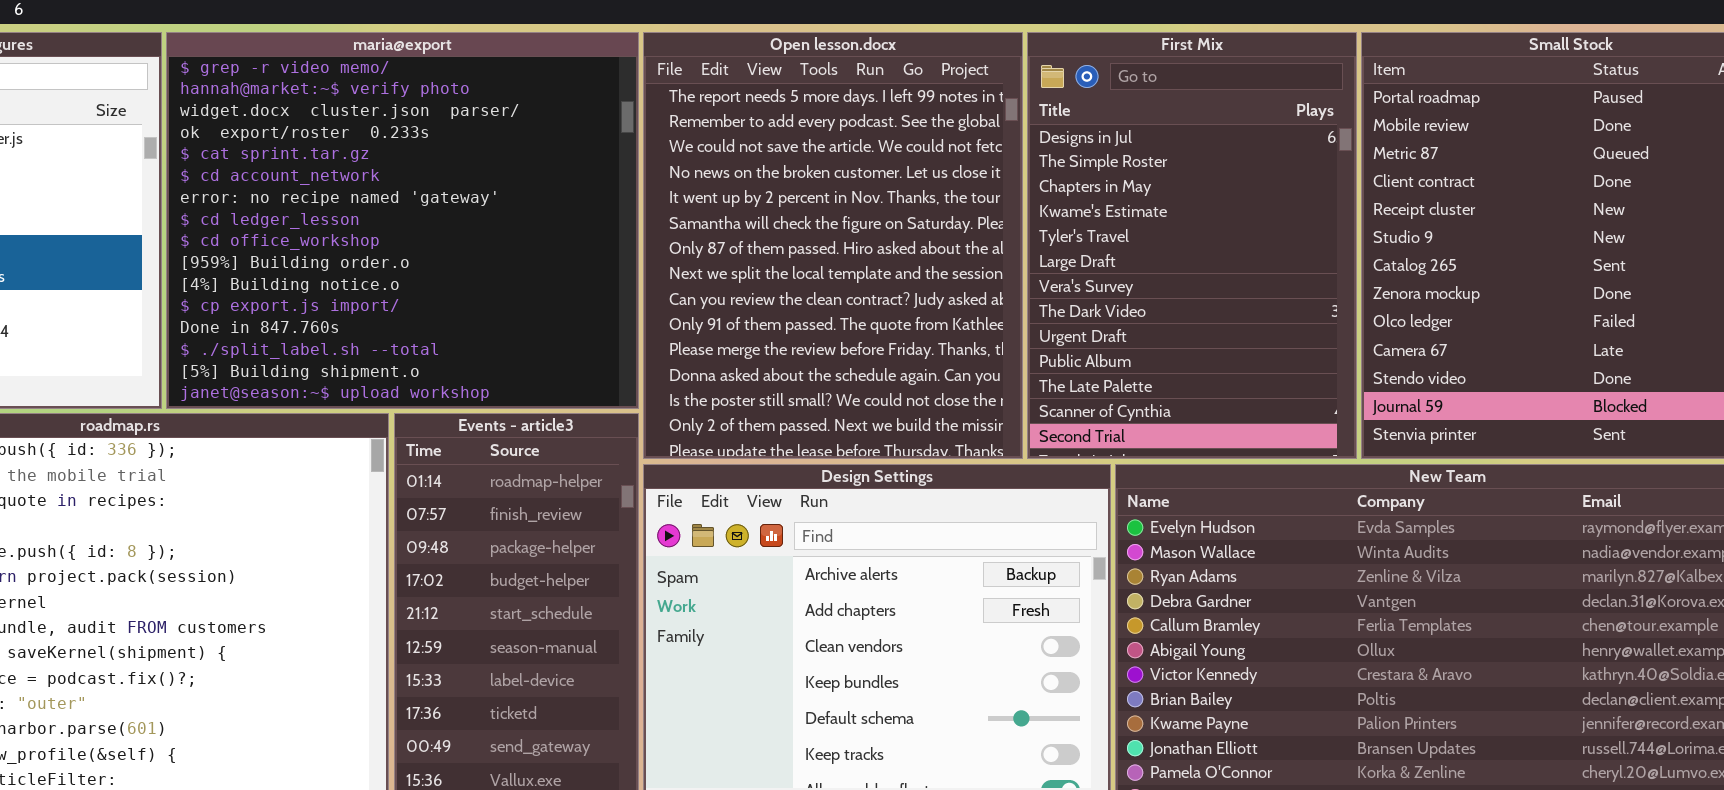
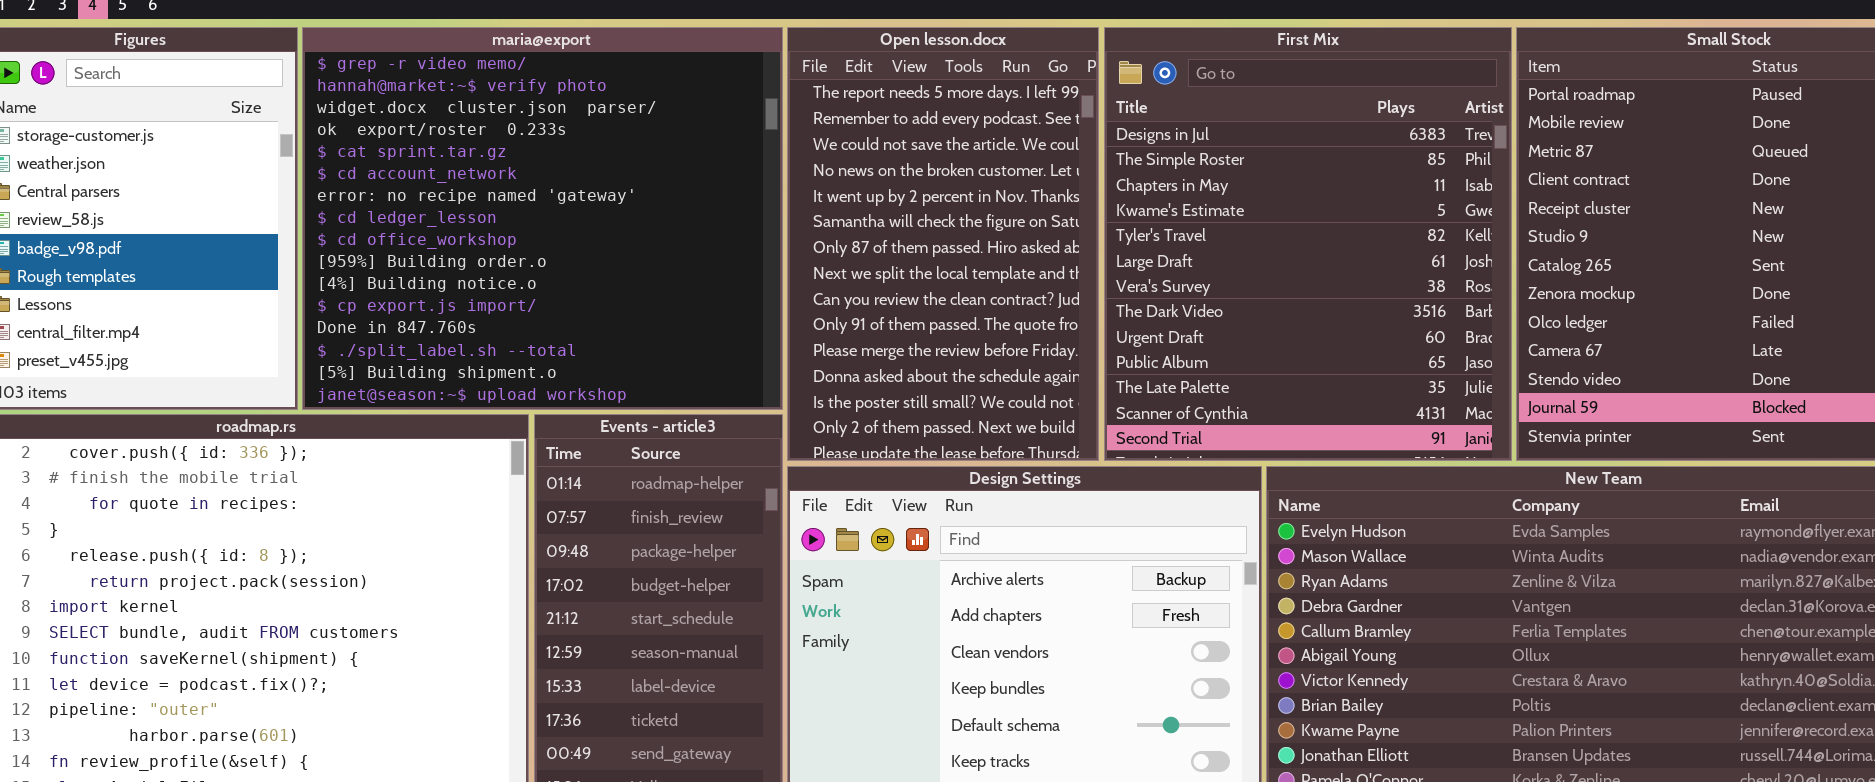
Open lesson.docx: [643,32,1023,459] -> [787,27,1099,461], resized
First Mix: [1027,32,1357,459] -> [1104,27,1512,461], resized

